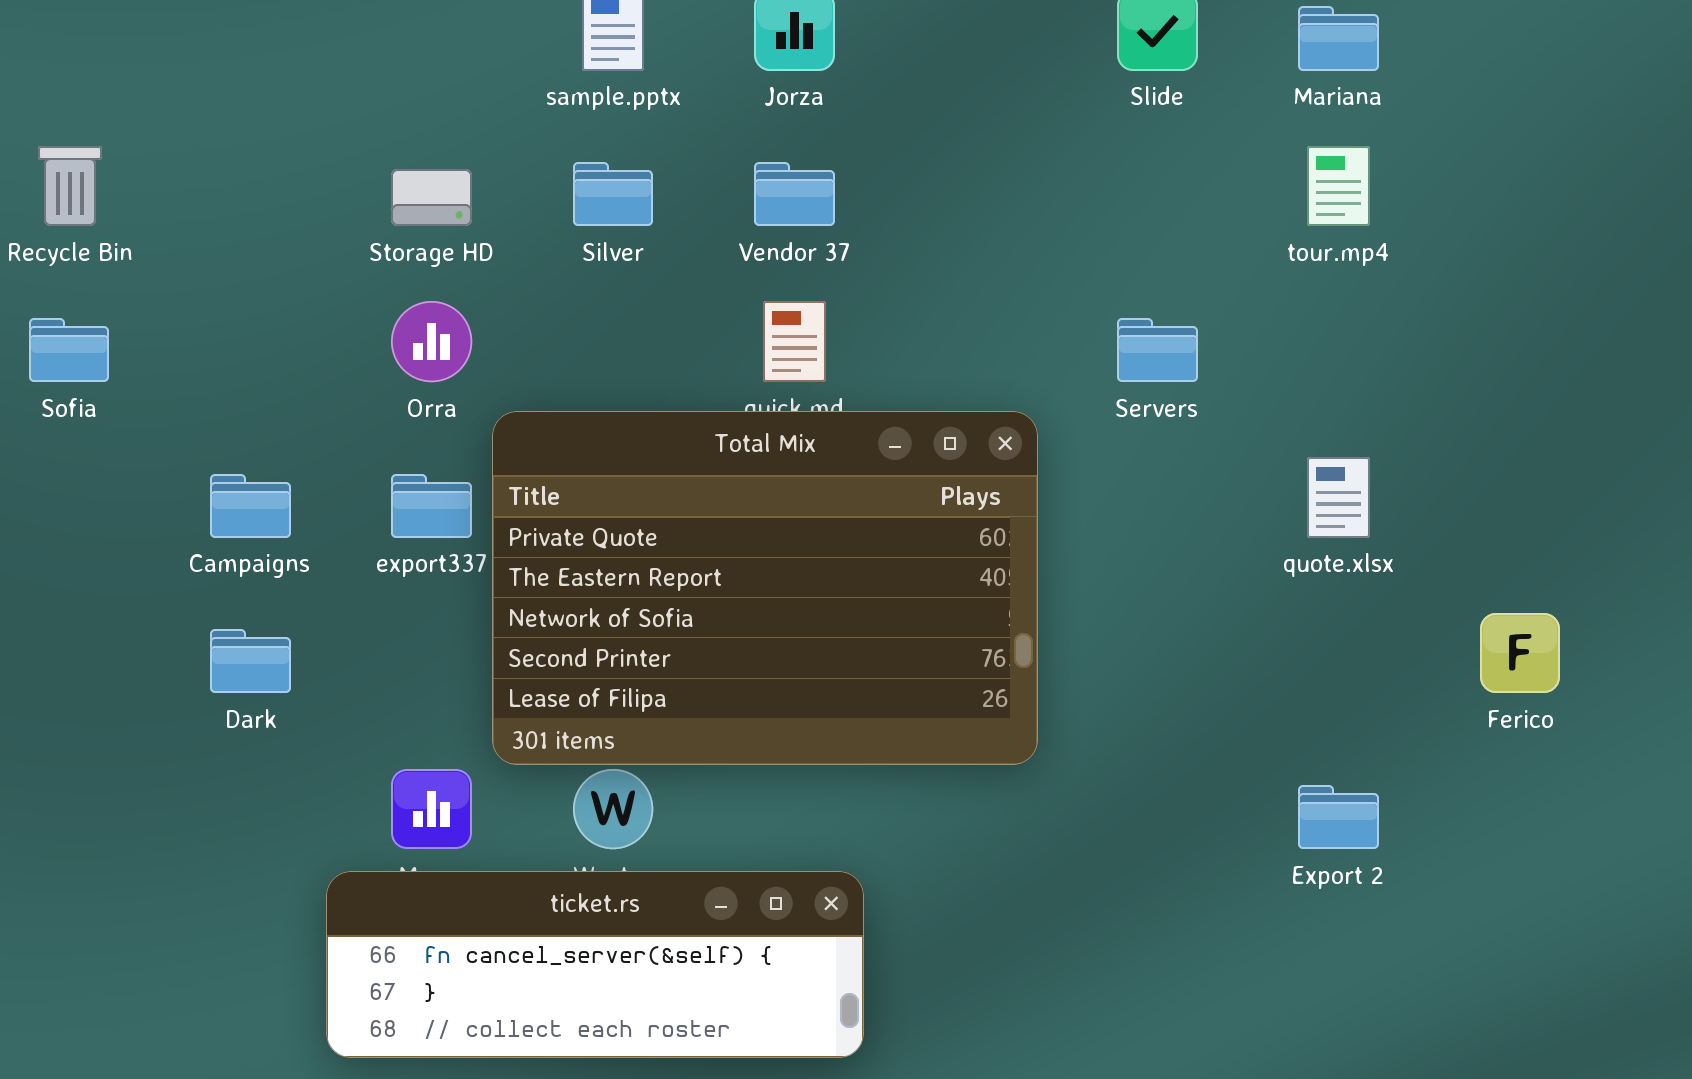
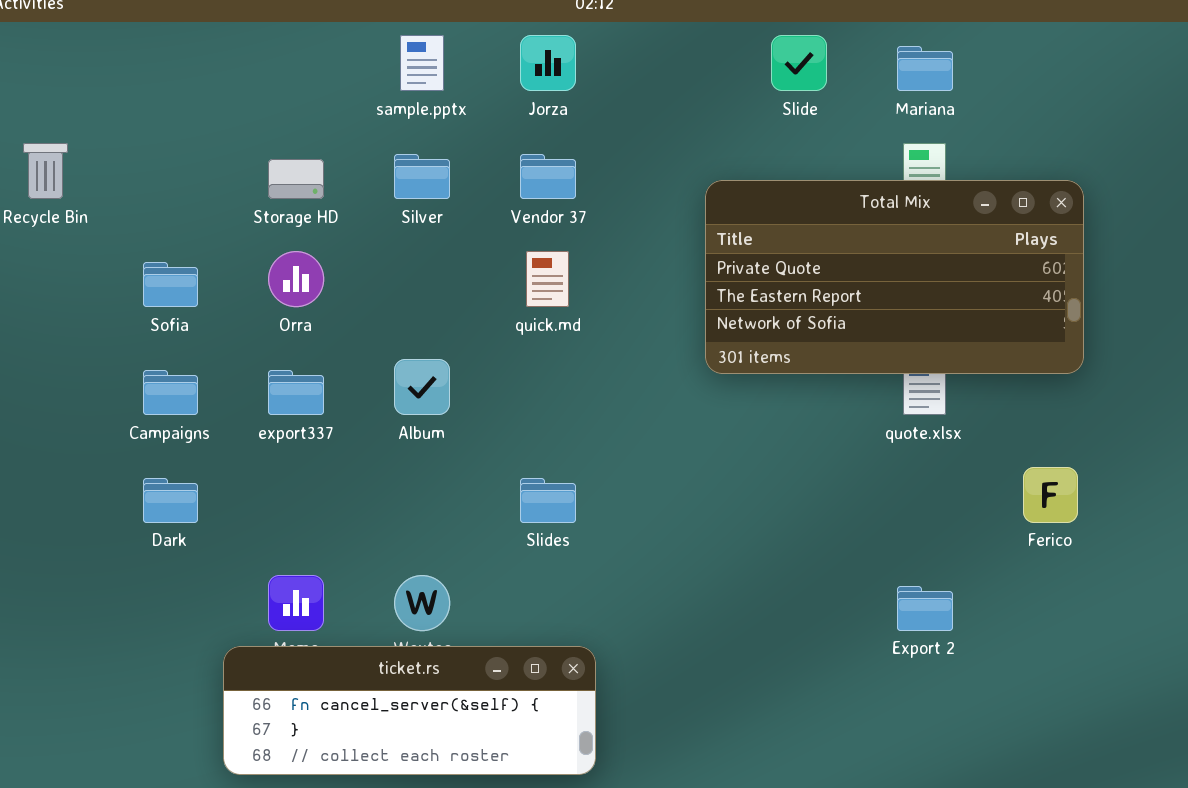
Sofia: [29,318,109,382] -> [143,262,198,307], moved
Total Mix: [492,411,1038,765] -> [705,180,1084,374], moved, resized

